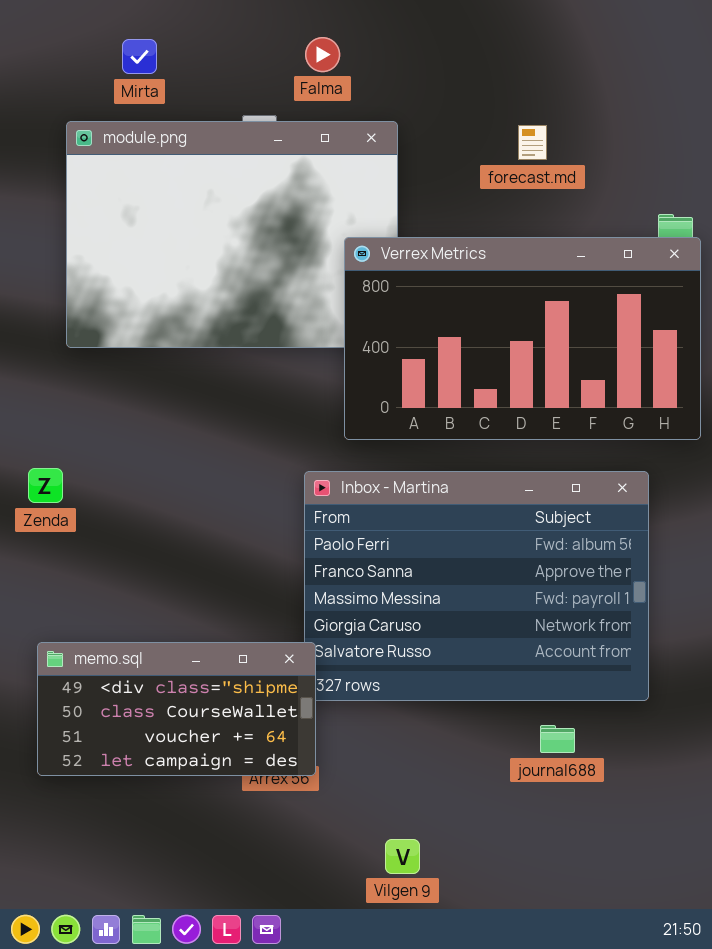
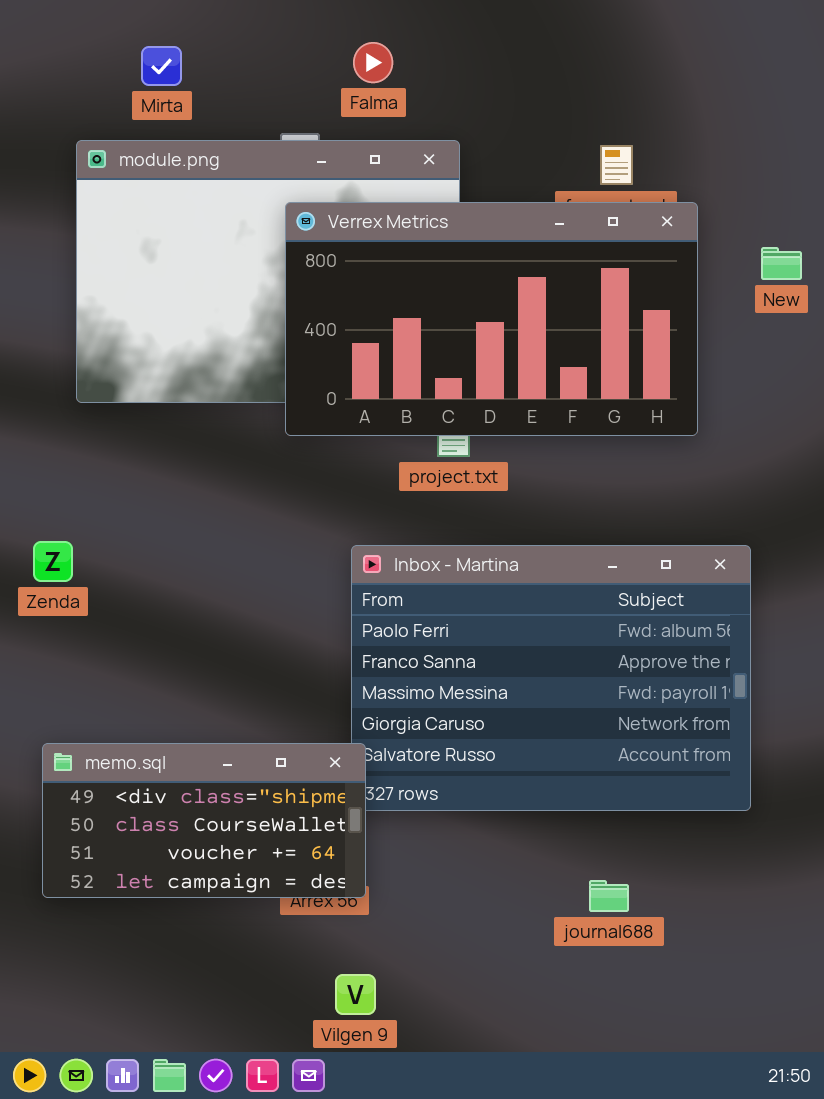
Verrex Metrics: [344,237,701,440] -> [285,202,698,436], moved
journal688: [540,725,575,753] -> [589,880,629,912], moved
Vilgen 9: [385,839,420,874] -> [335,974,376,1015], moved

